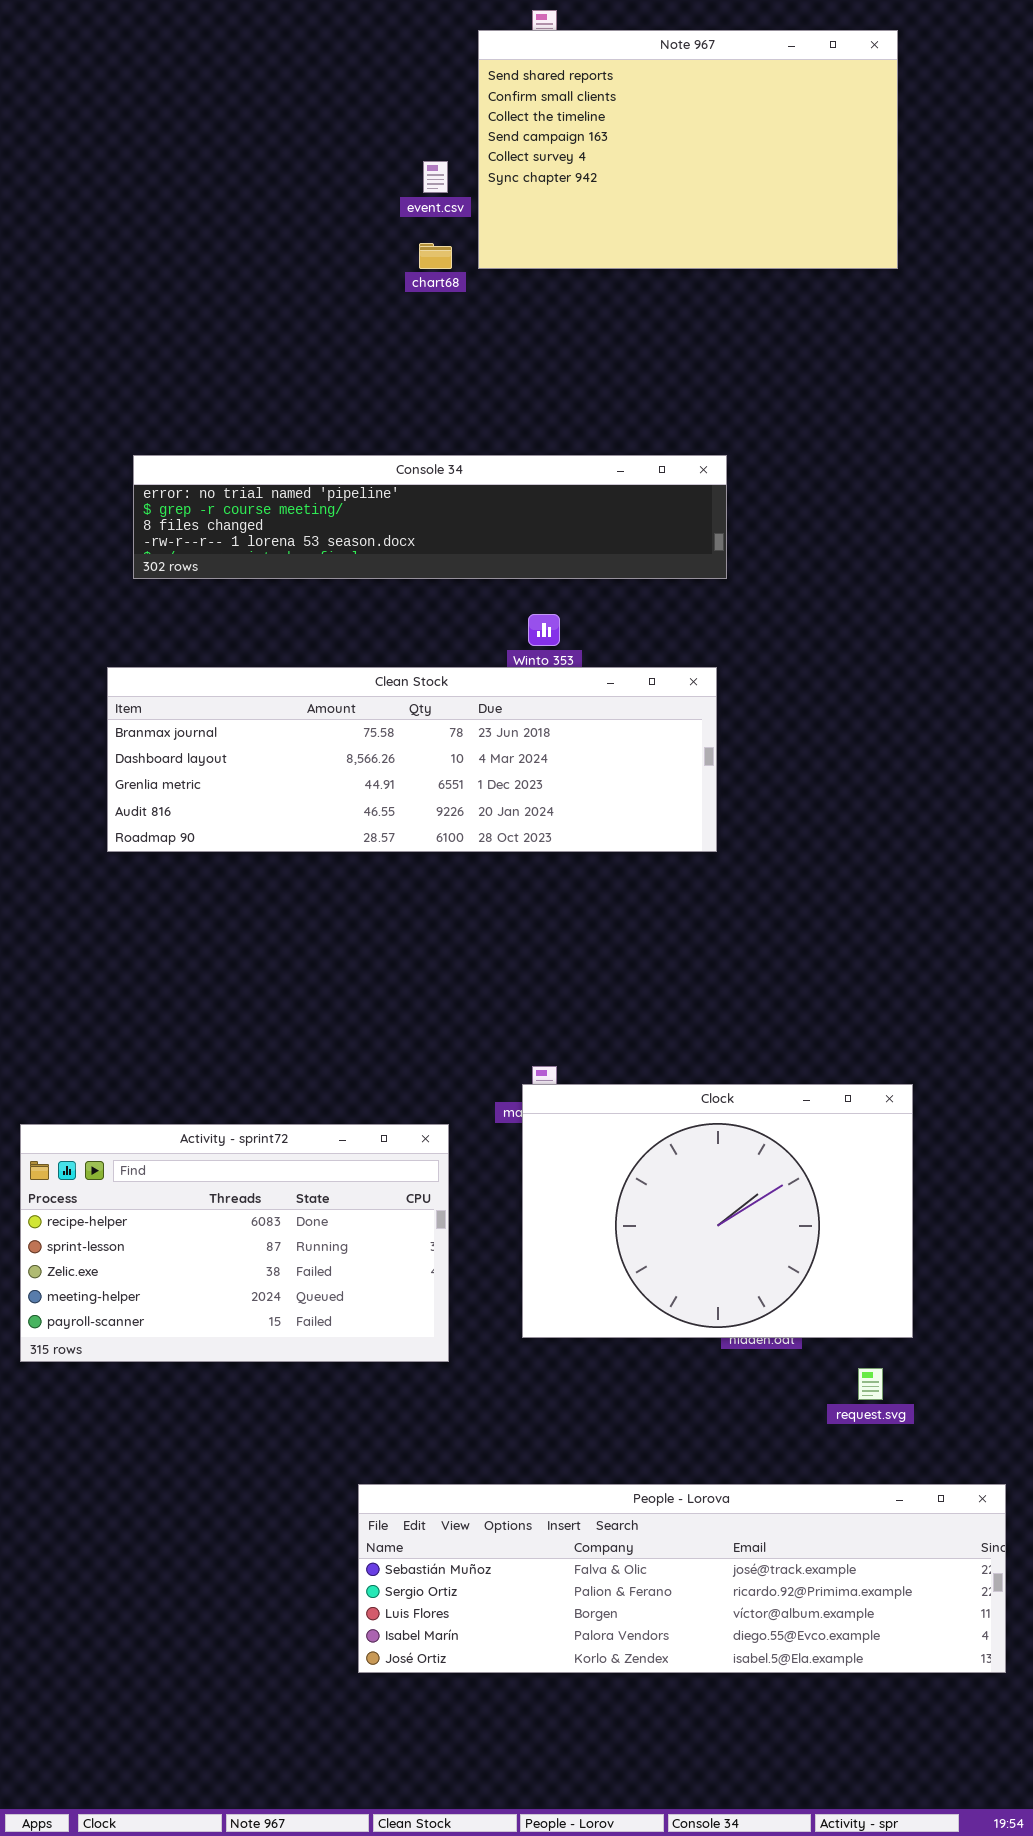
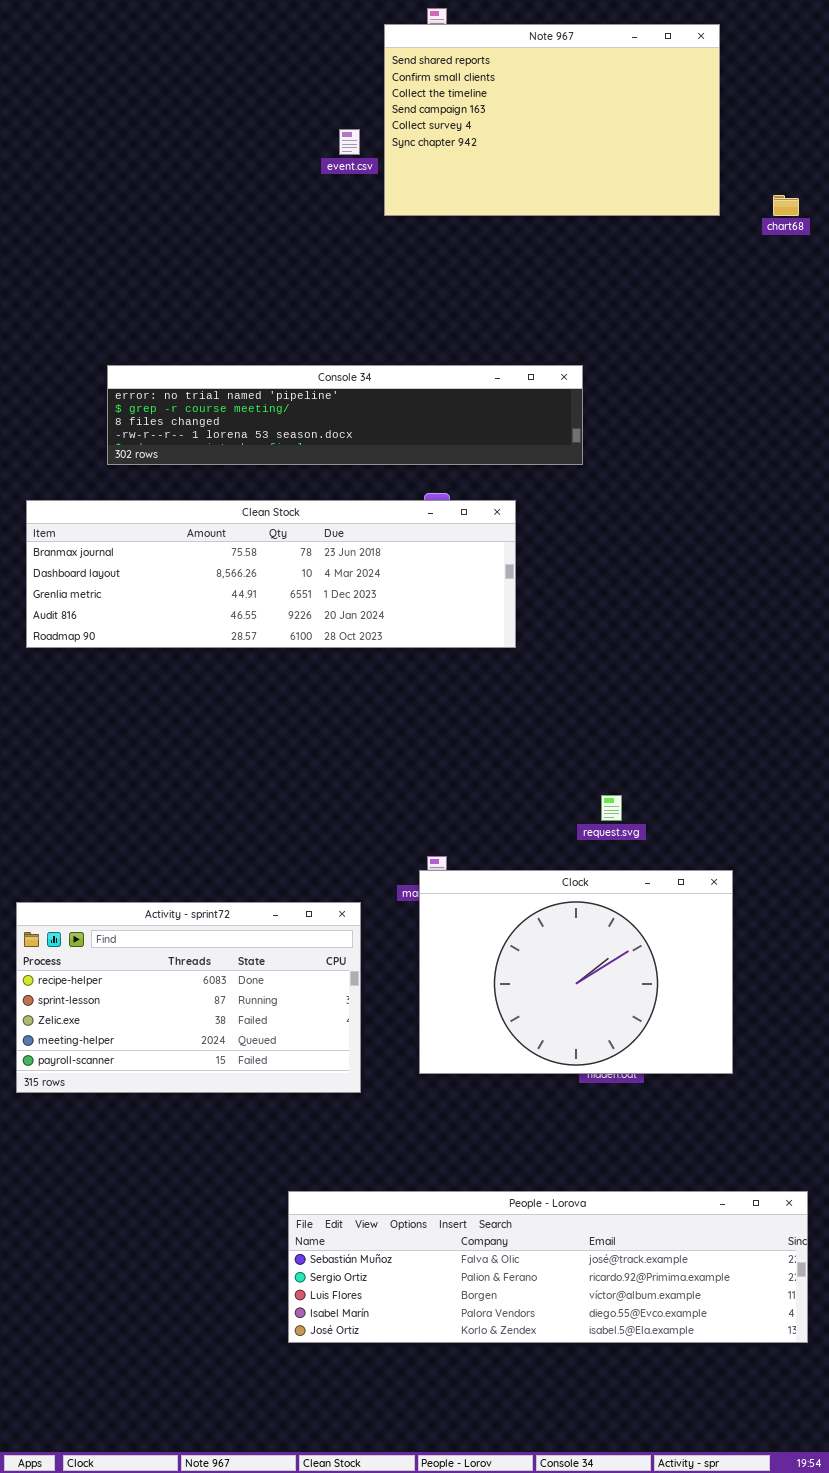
chart68: [419,243,452,269] -> [773,195,799,216], moved
Clean Stock: [107,667,717,852] -> [26,500,516,648], moved
request.svg: [858,1368,883,1400] -> [601,795,622,821], moved

